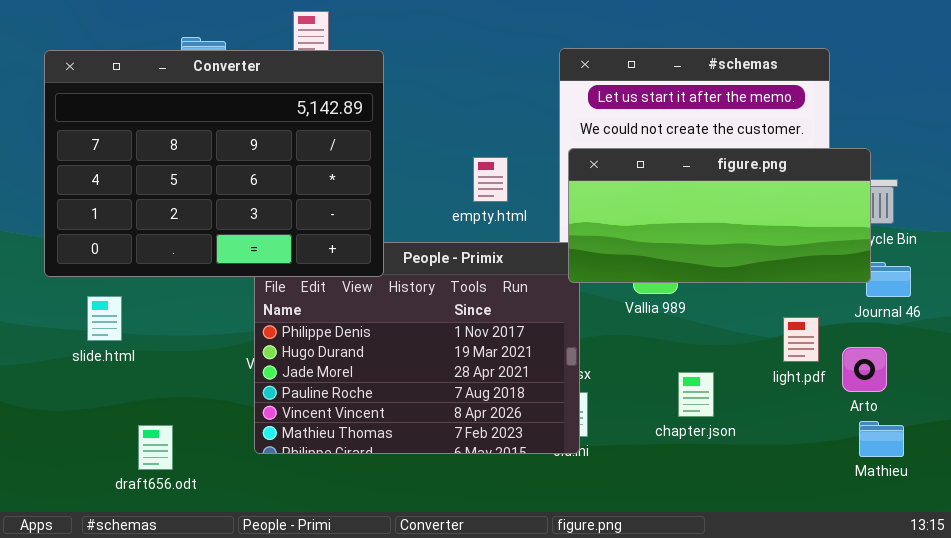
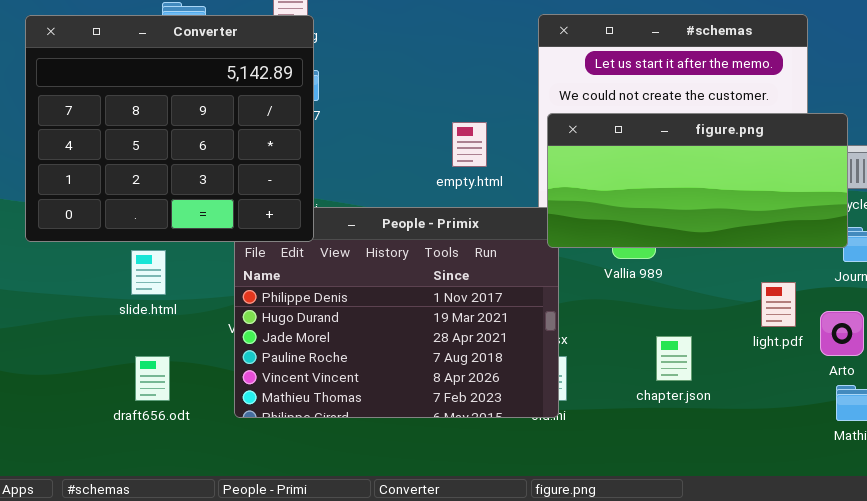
Converter: [44,50,384,277] -> [25,15,314,242], resized
slide.html: [87,296,122,341] -> [131,250,166,295], moved
draft656.odt: [138,425,173,470] -> [135,356,170,401], moved

